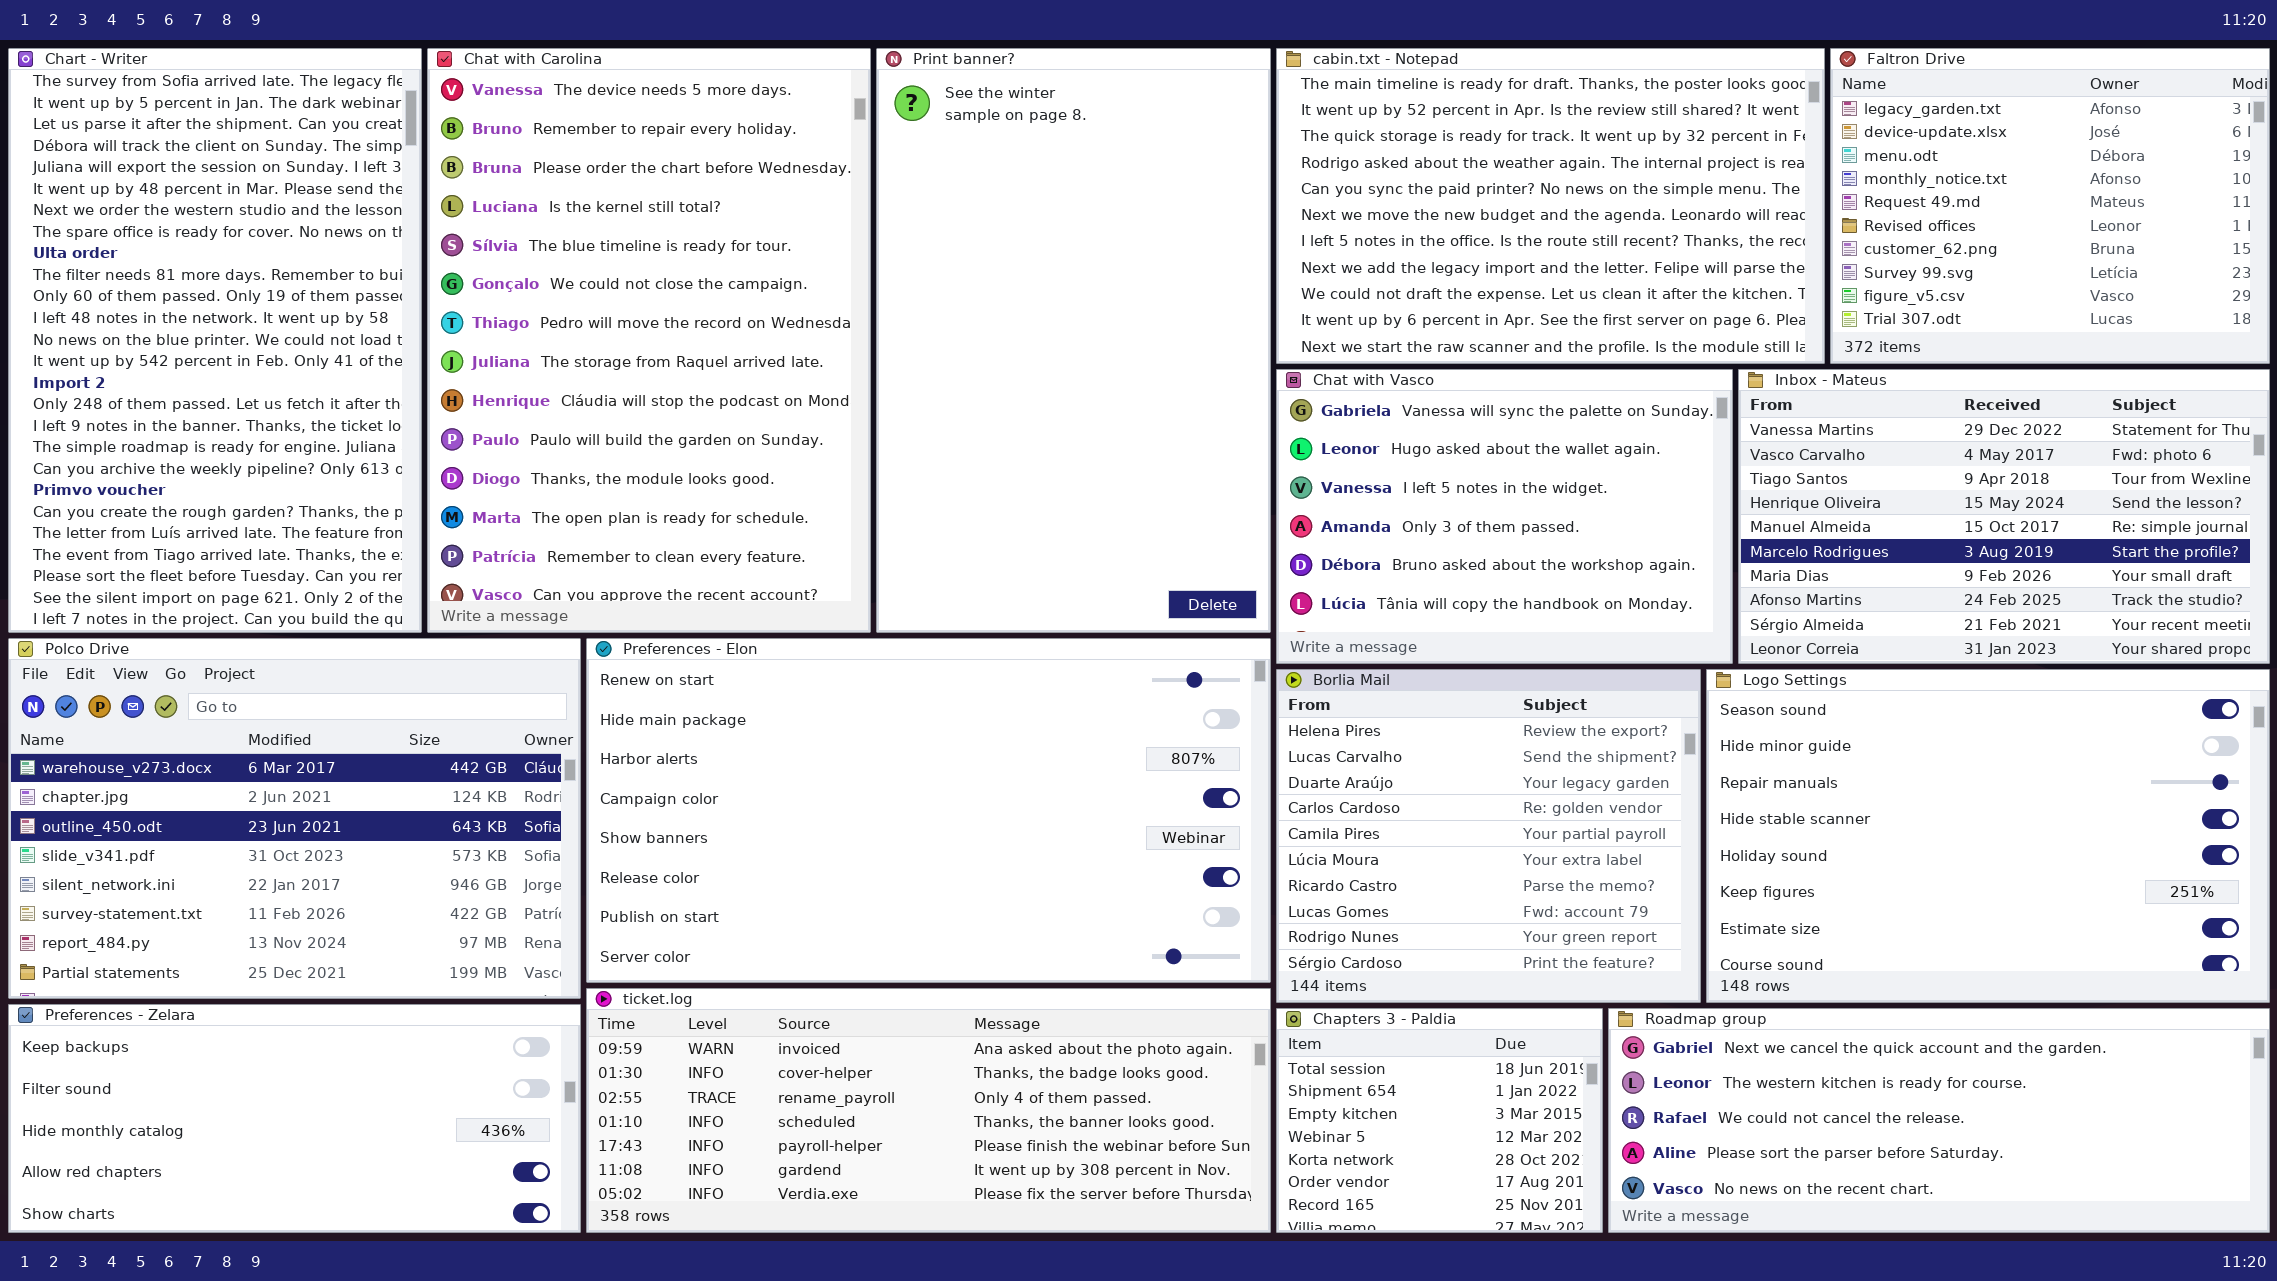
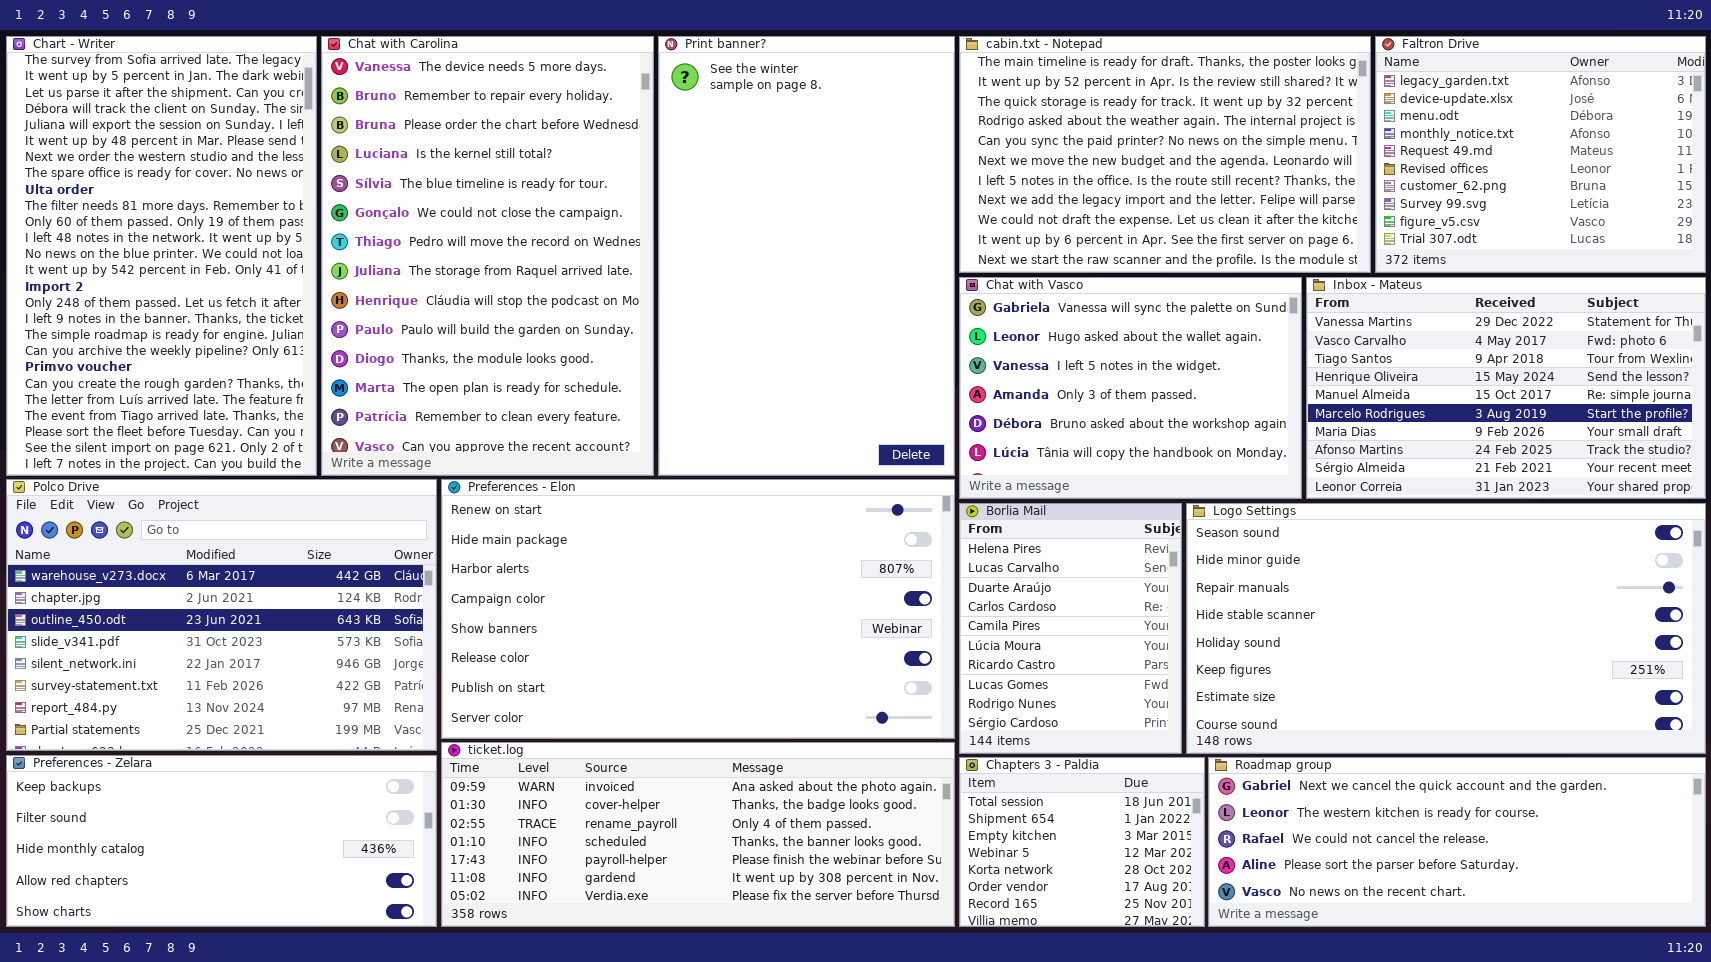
Borlia Mail: [1276,669,1701,1003] -> [959,503,1182,754], resized
Logo Settings: [1706,669,2270,1003] -> [1186,503,1706,754], resized

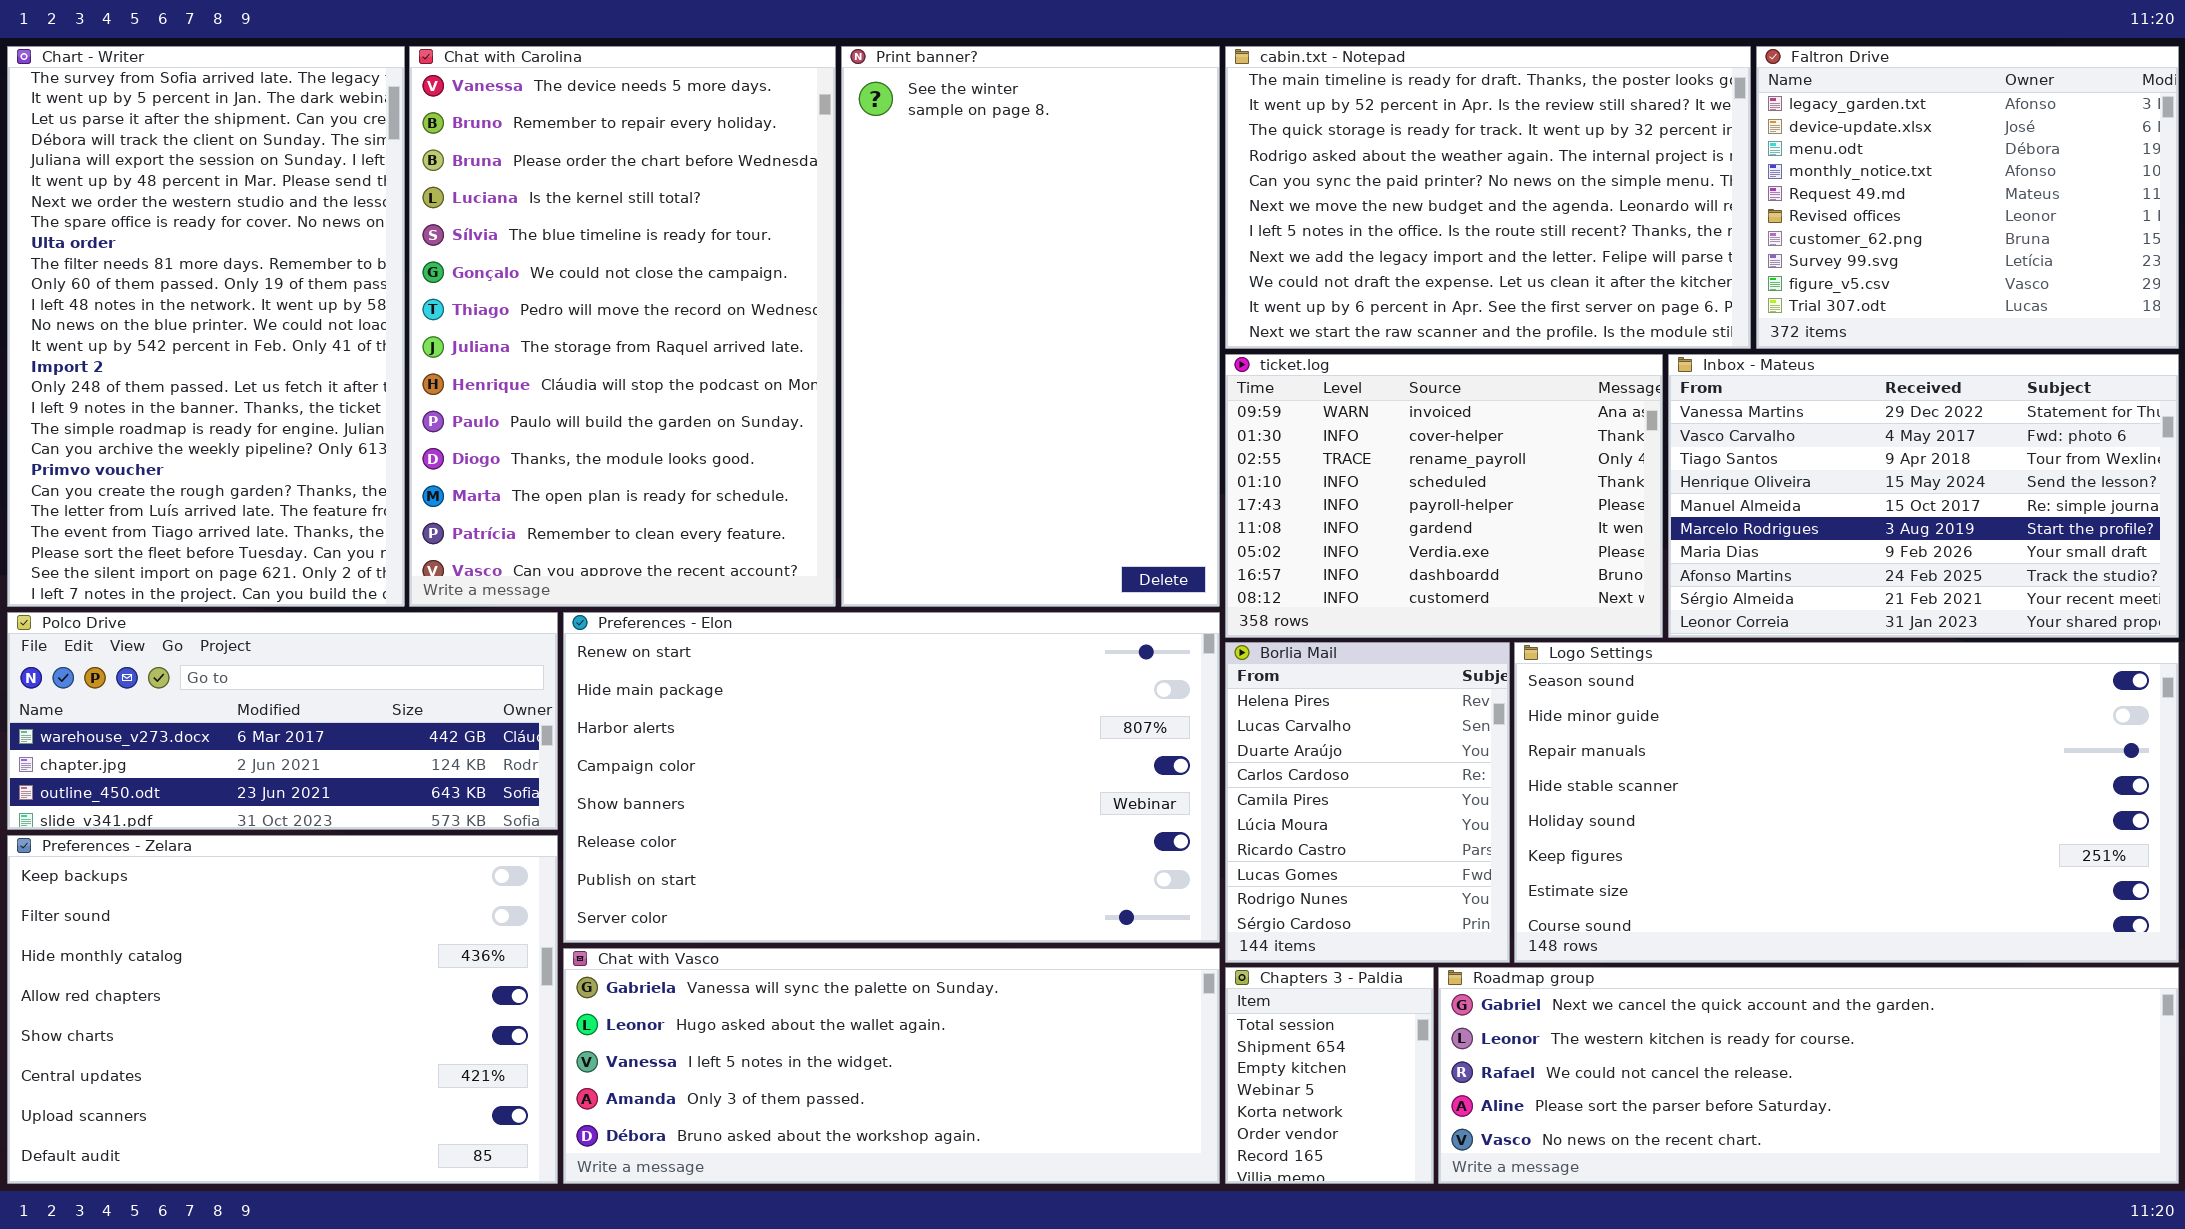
Chat with Vasco: [959,277,1302,499] -> [563,948,1220,1184], moved, resized
Polco Drive: [6,479,437,751] -> [7,612,558,830], resized
ticket.log: [441,742,955,927] -> [1225,354,1663,638], moved, resized
Preferences - Zelara: [6,755,437,927] -> [7,835,558,1184], resized
Chapters 3 - Paldia: [959,757,1205,927] -> [1225,967,1434,1184], resized
Roadmap group: [1208,757,1706,927] -> [1438,967,2179,1184], resized

